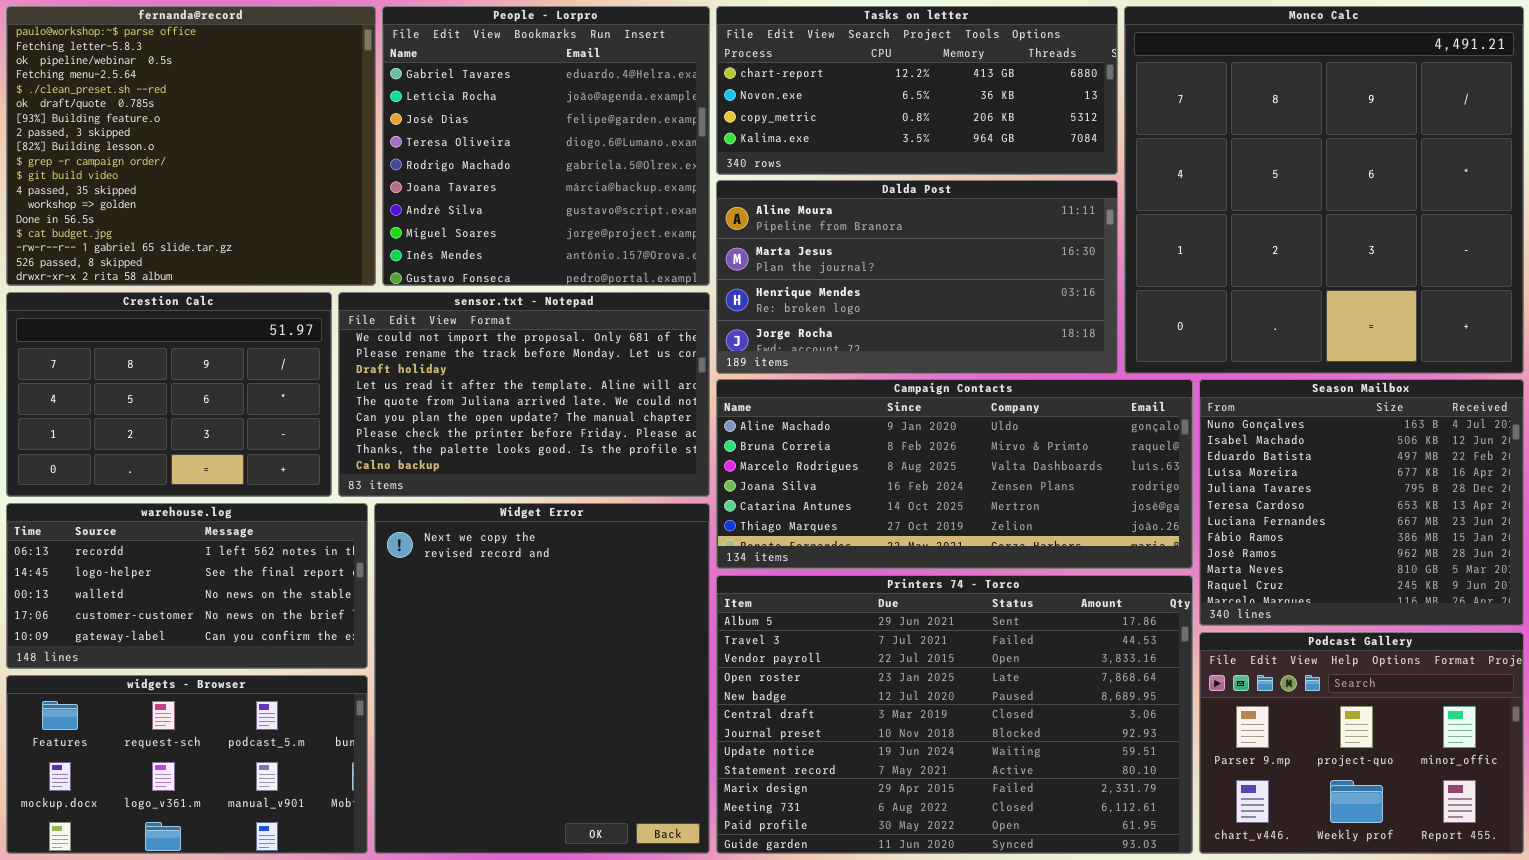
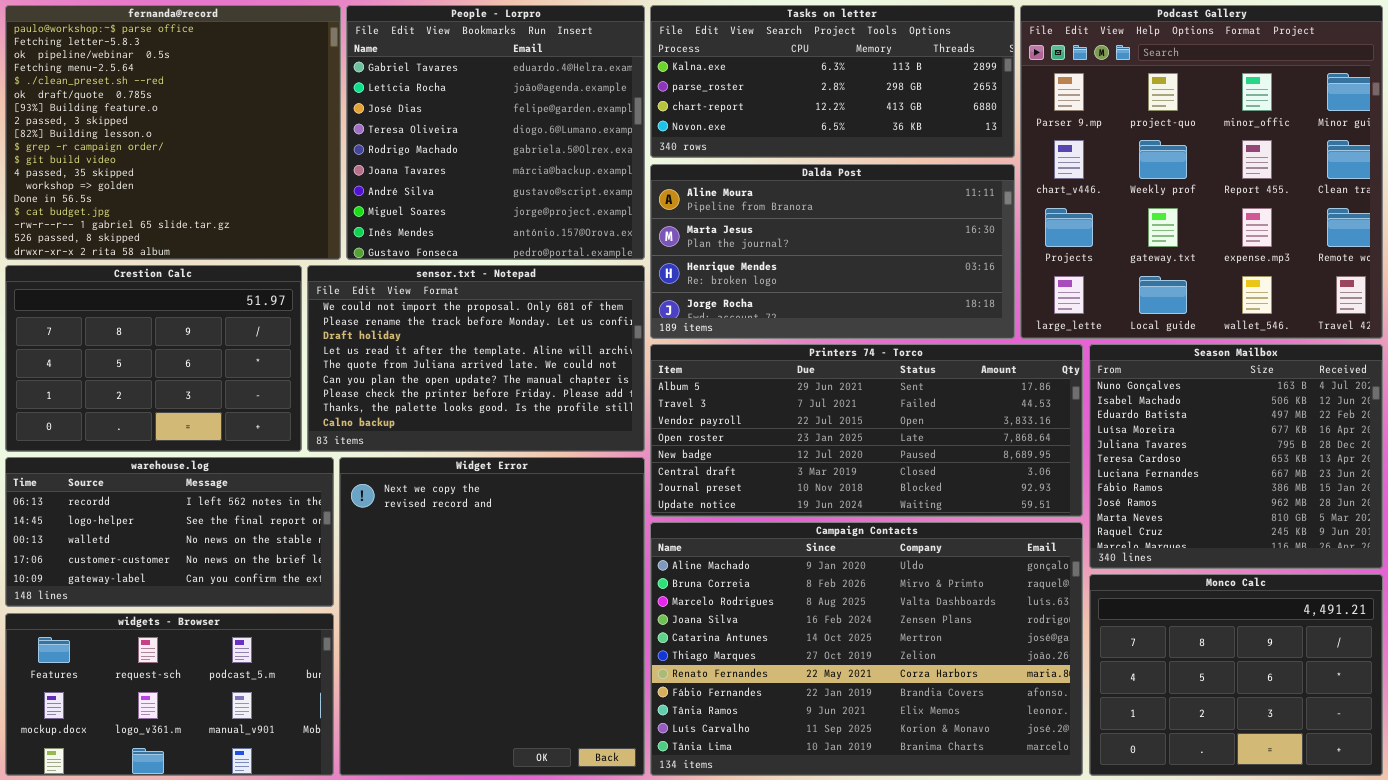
Tasks on letter: [716,6,1118,175] -> [650,5,1015,158], scrolled up 2 rows
Monco Calc: [1124,6,1524,374] -> [1089,574,1383,776], moved, resized
Campaign Contacts: [716,379,1193,569] -> [650,522,1083,776], moved, resized
Printers 74 - Torco: [716,575,1193,854] -> [650,344,1083,517], moved, resized
Podcast Gallery: [1199,632,1524,854] -> [1020,5,1383,339], moved, resized

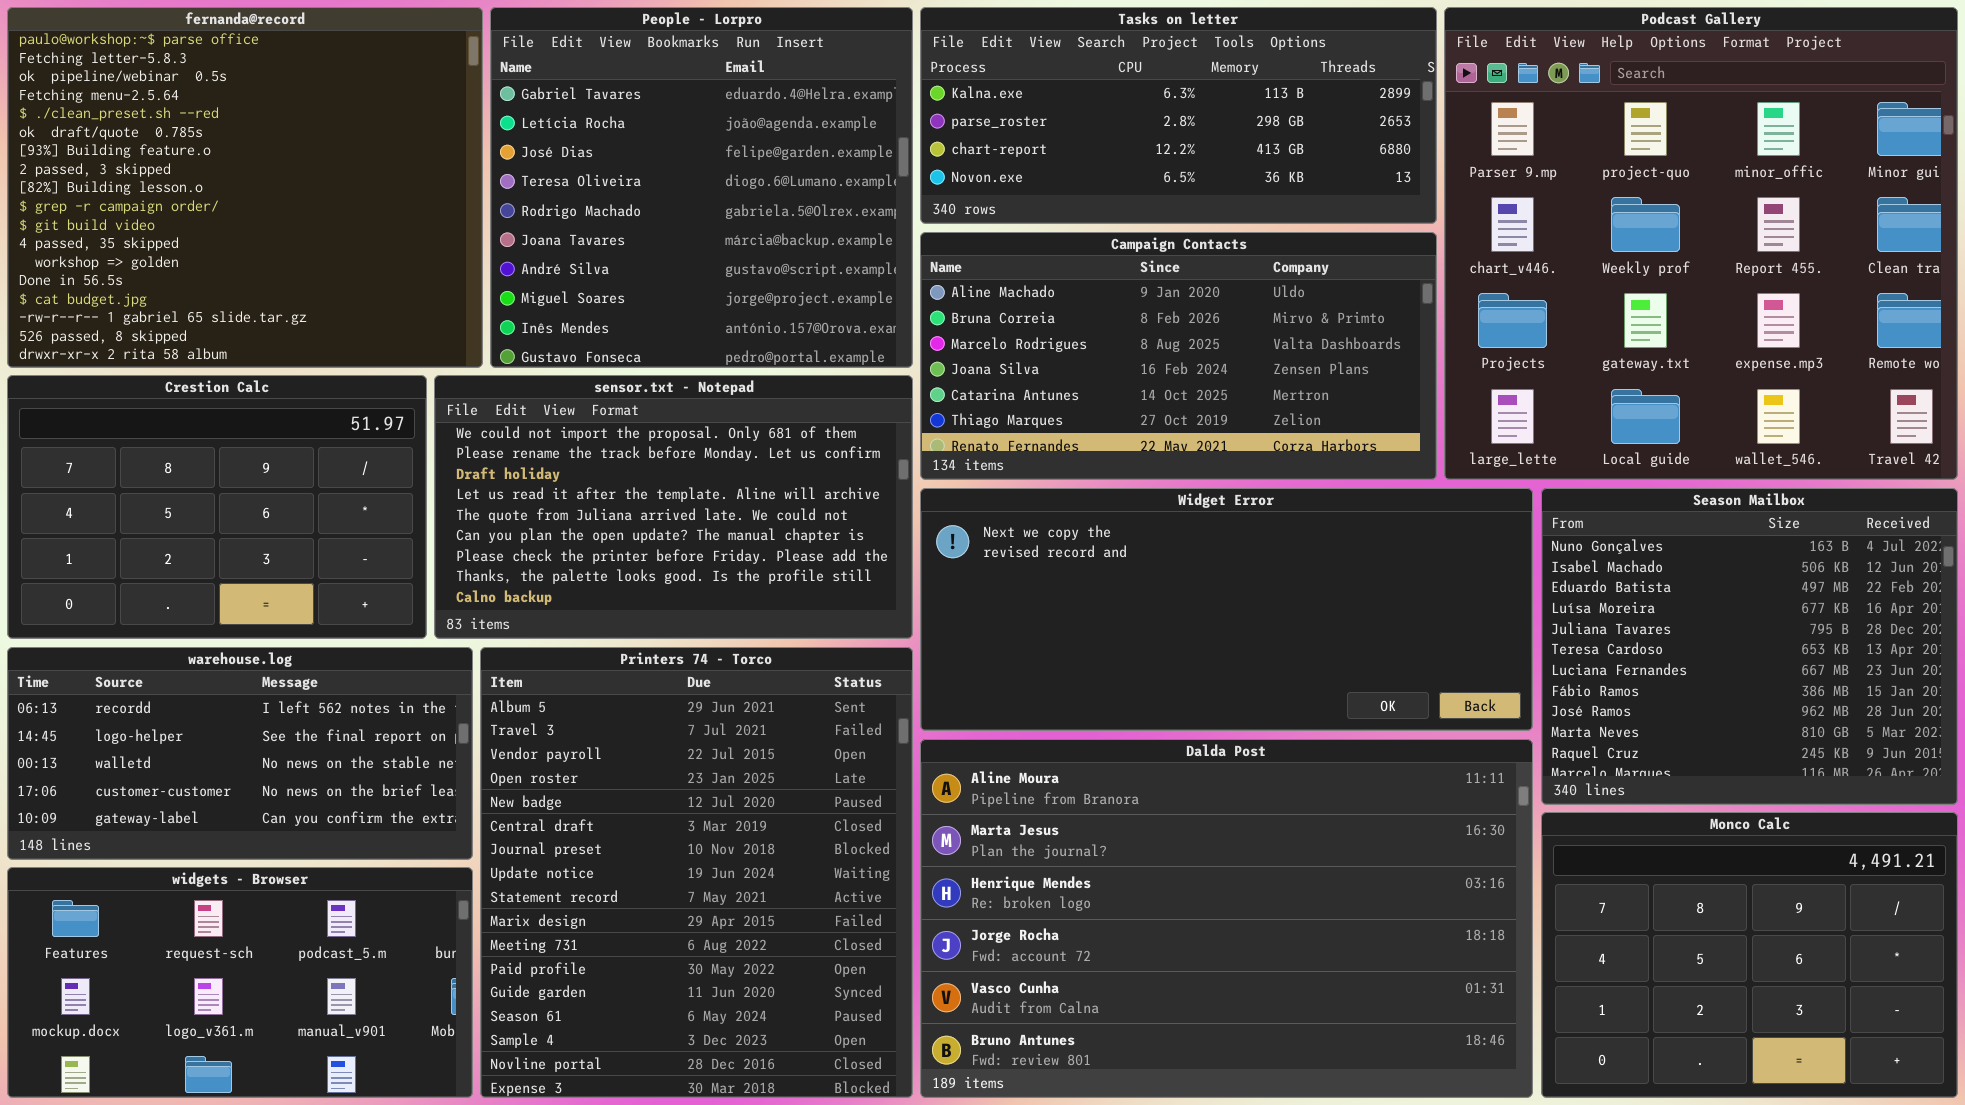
Dalda Post: [650,164,1015,339] -> [920,739,1533,1098], moved, resized
Printers 74 - Torco: [650,344,1083,517] -> [480,647,913,1098], moved, resized
Widget Error: [339,457,645,776] -> [920,488,1533,731], moved, resized
Campaign Contacts: [650,522,1083,776] -> [920,232,1437,480], moved, resized

